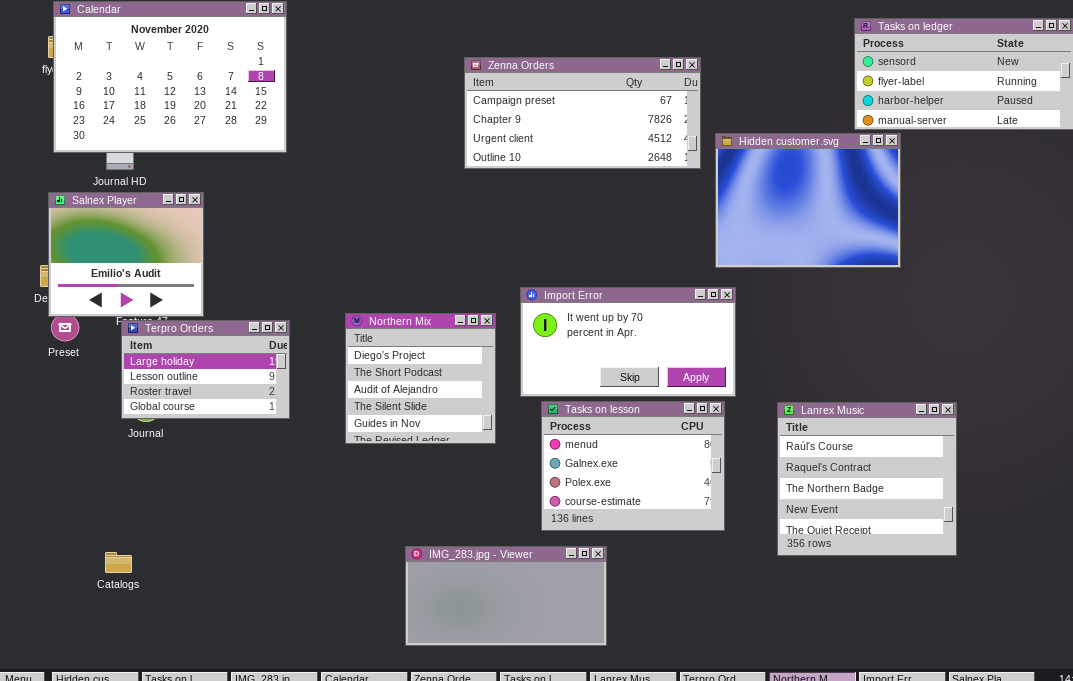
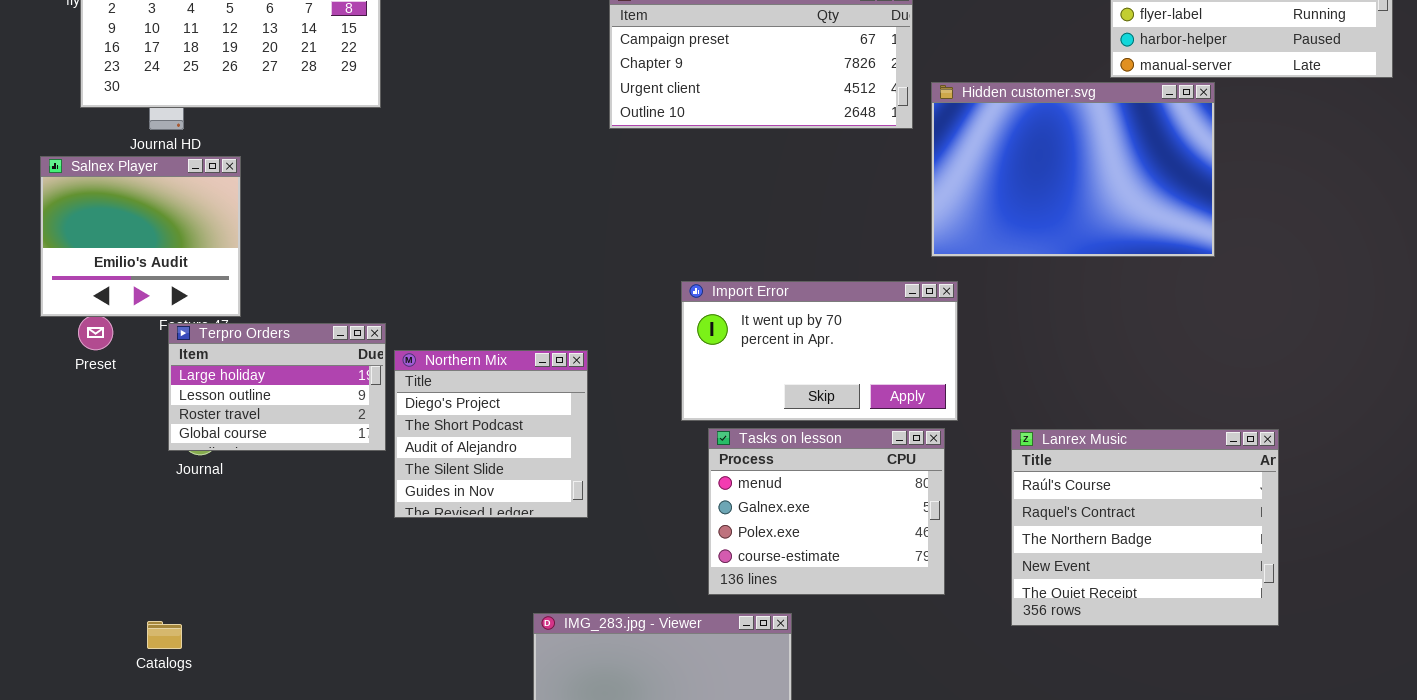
Hidden customer.svg: [715,133,901,268] -> [931,82,1215,257], resized
Salnex Player: [48,192,204,317] -> [40,156,241,317], moved
Northern Mix: [345,313,496,444] -> [394,350,588,518], moved
Lanrex Music: [777,402,957,556] -> [1011,429,1279,626], resized

